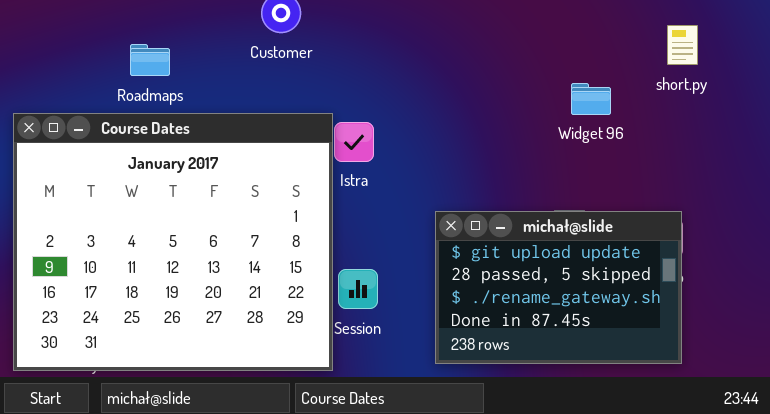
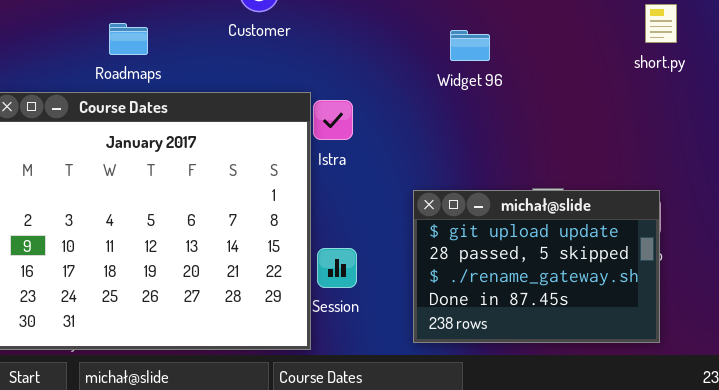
Widget 96: [571,83,611,115] -> [450,30,490,61], moved

